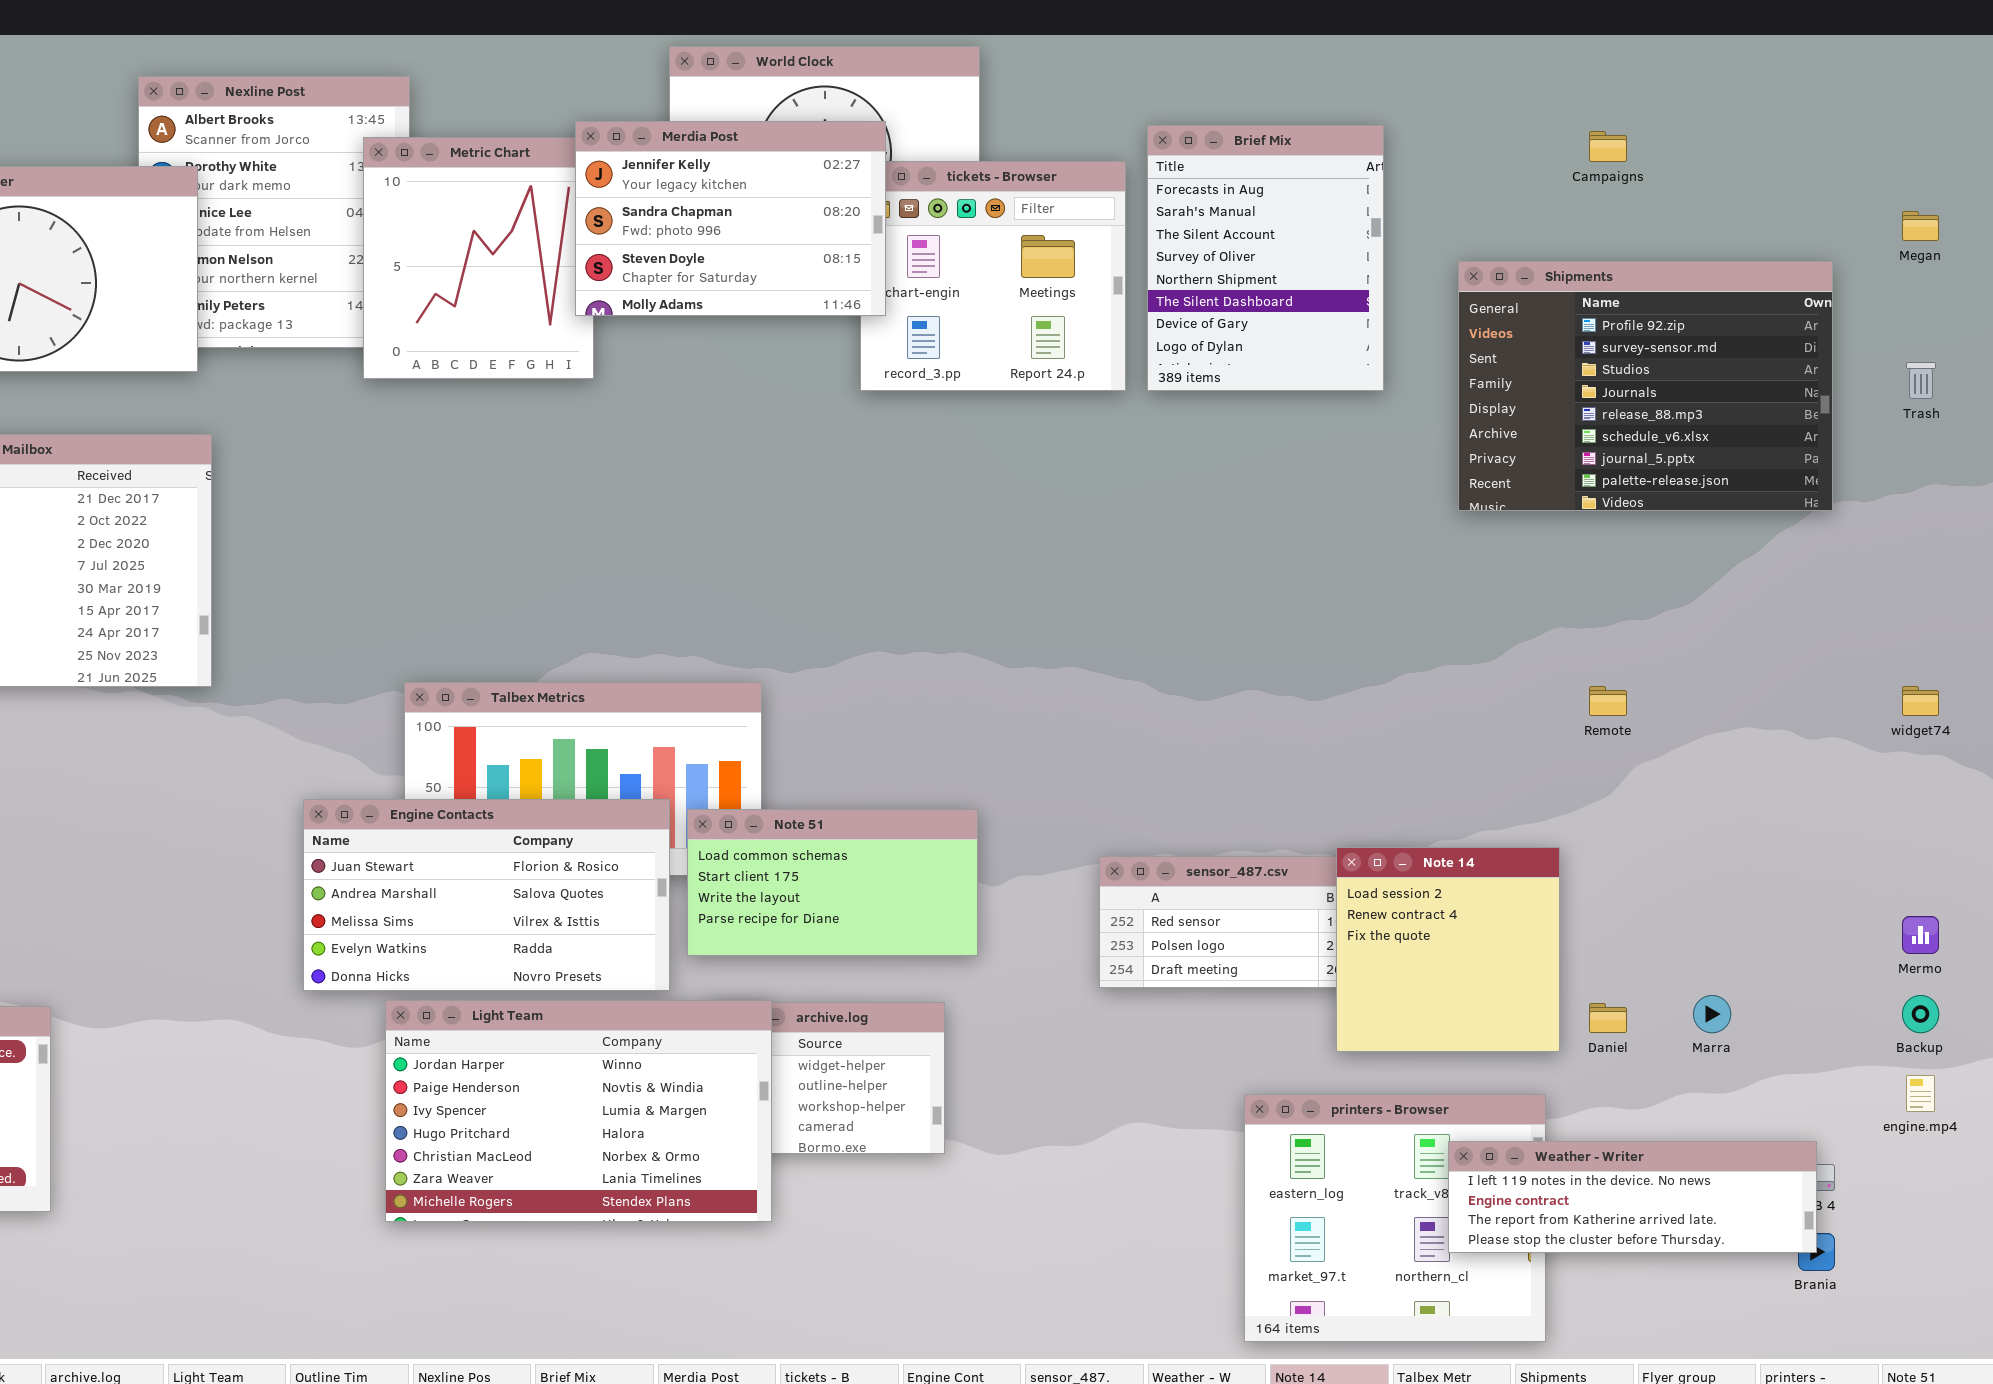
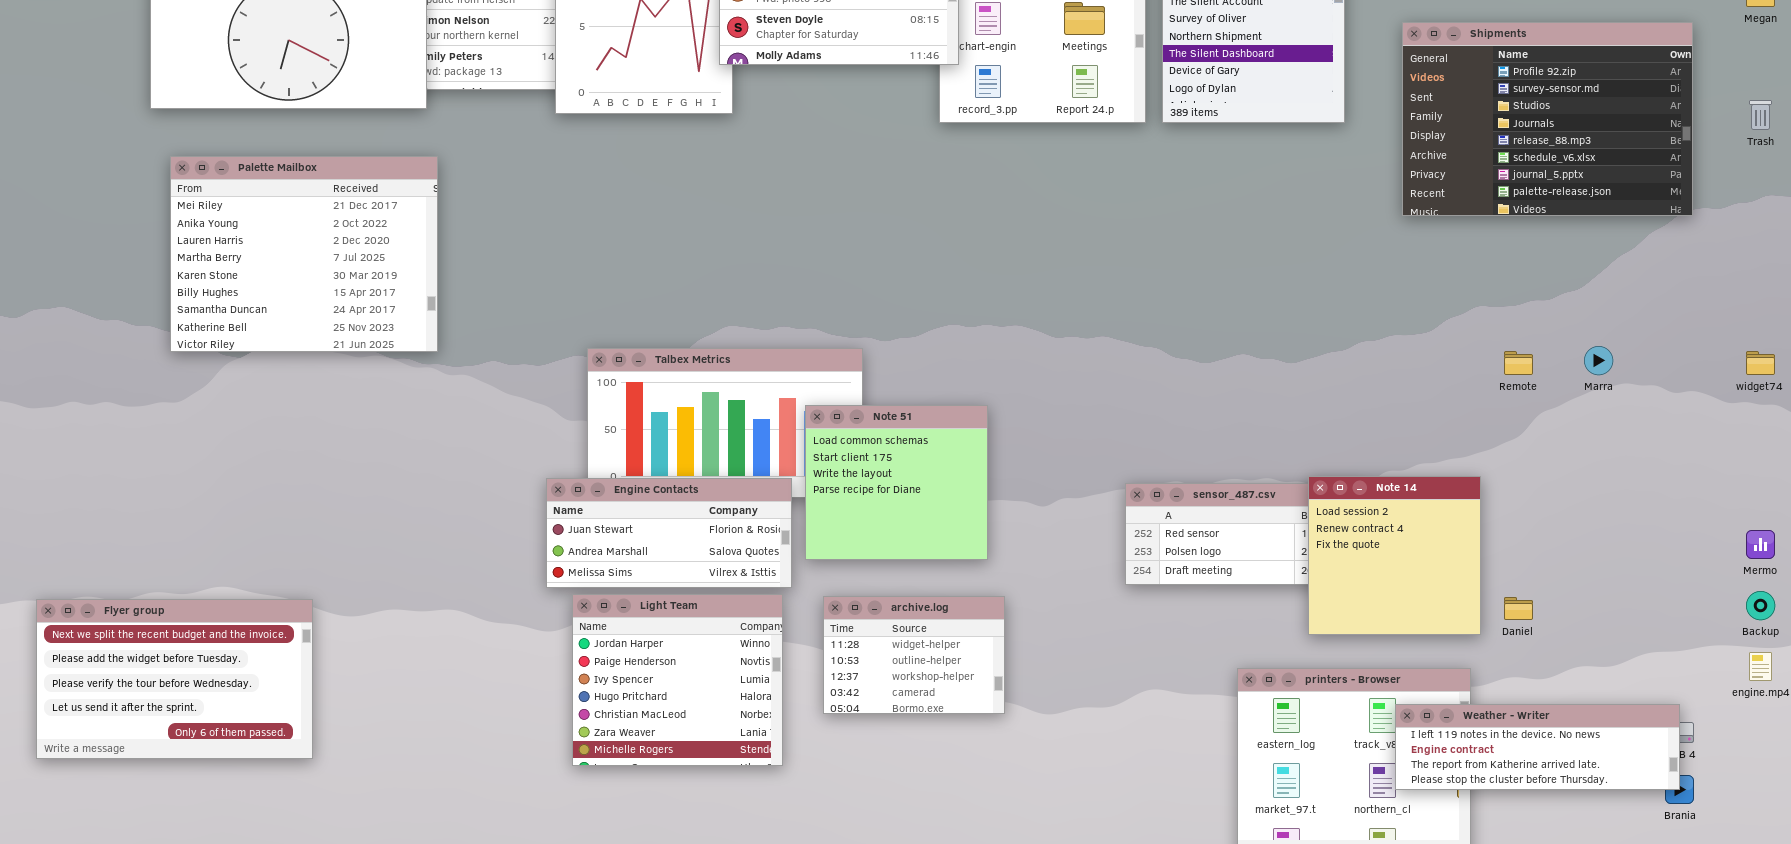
Engine Contacts: [303,799,670,991] -> [546,478,792,588], resized
Note 51: [687,809,978,956] -> [805,405,988,560], resized
Marra: [1693,995,1731,1033] -> [1584,346,1613,375], moved
Light Team: [385,1000,772,1222] -> [572,594,783,766], resized

